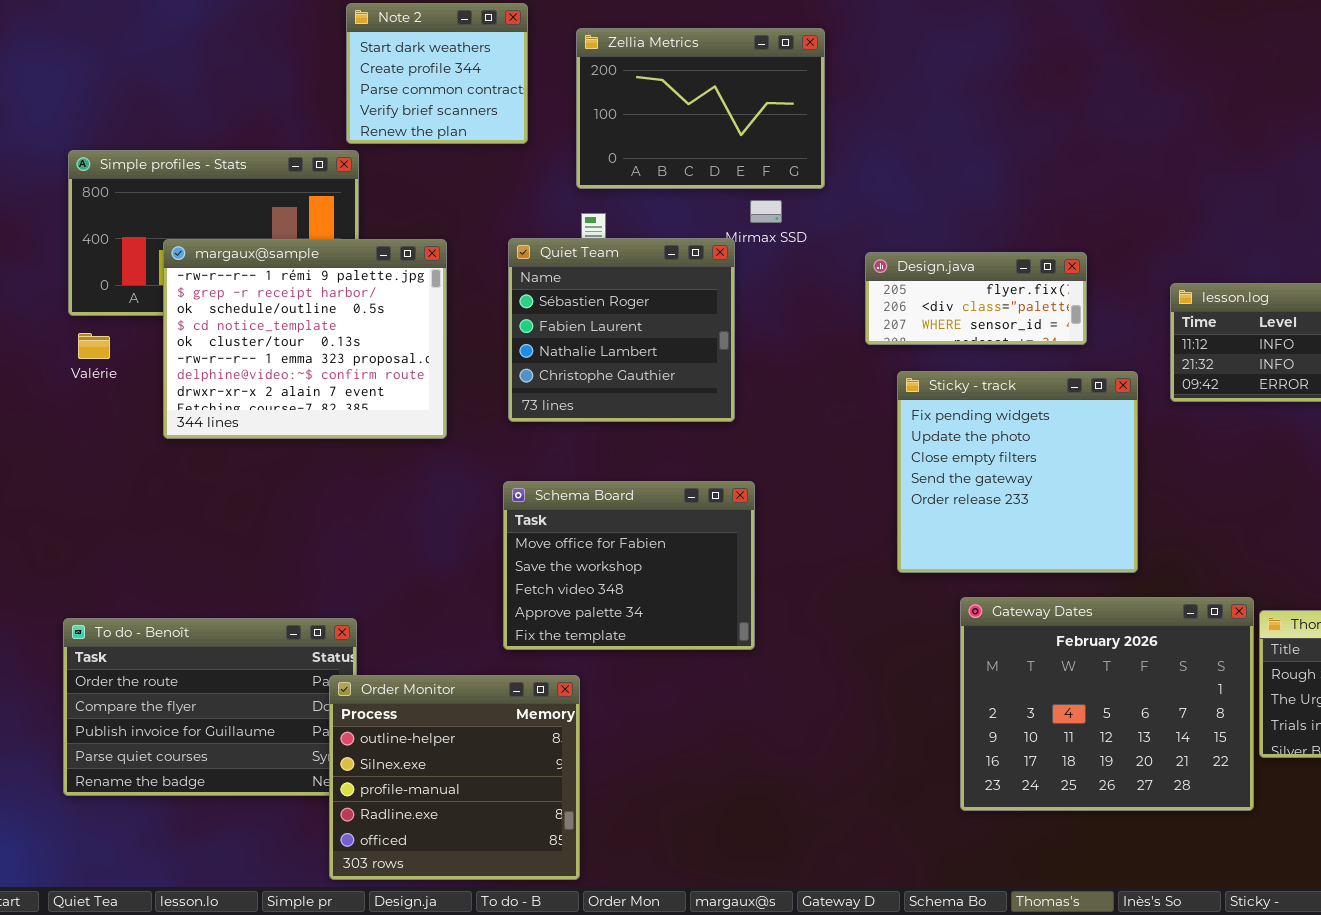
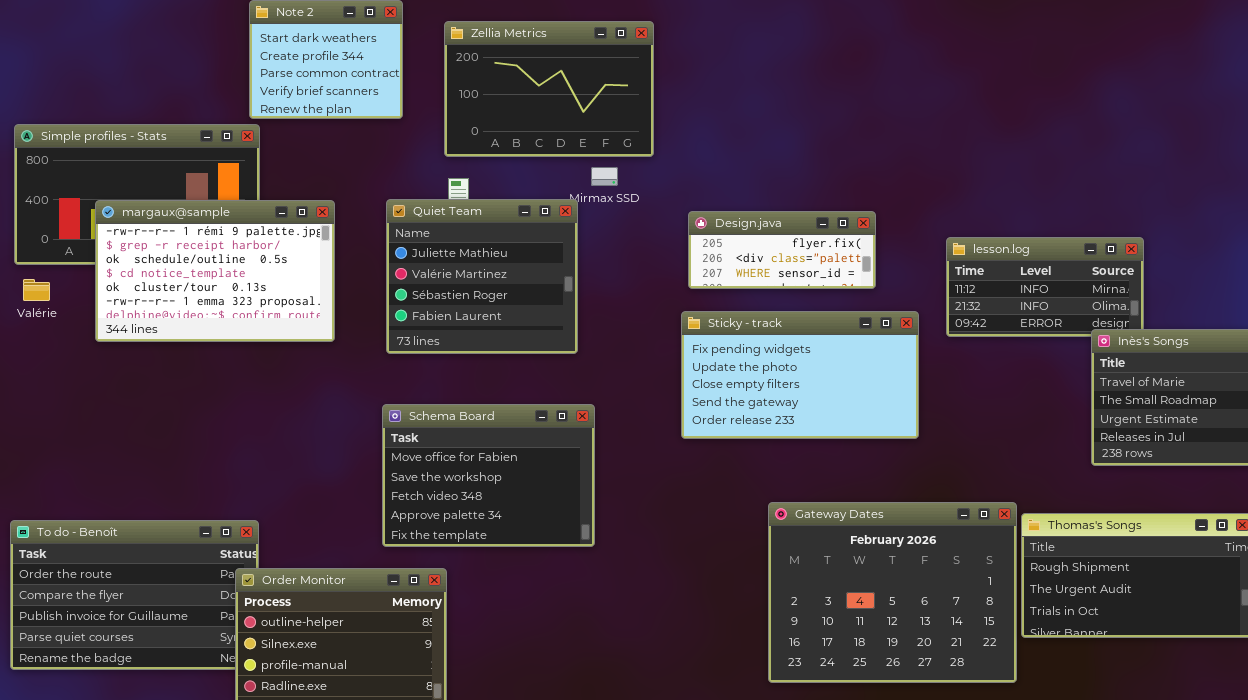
Quiet Team: [508,238,735,422] -> [386,199,578,354], scrolled up 2 rows
margaux@sample: [163,239,447,439] -> [95,200,335,342], resized
Sticky - track: [897,371,1138,573] -> [681,311,919,439], resized

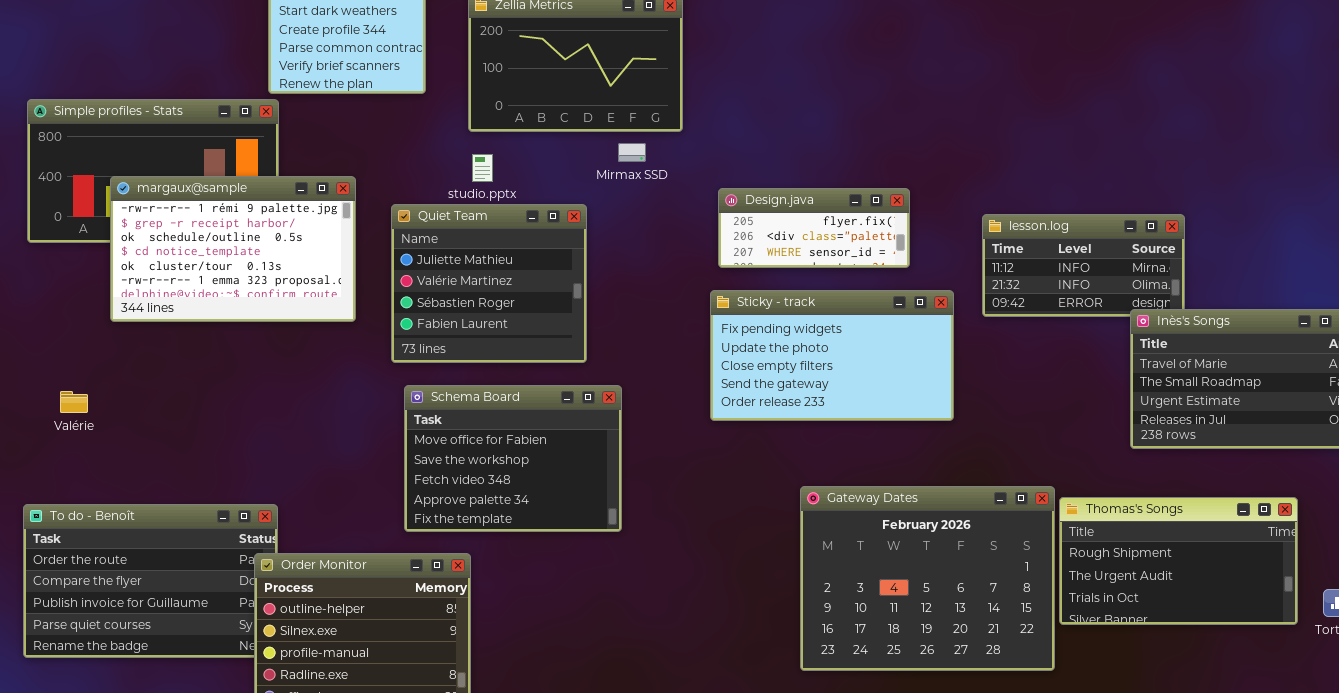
Quiet Team: [386,199,578,354] -> [391,204,587,363], moved
Valérie: [23,279,50,301] -> [60,391,88,413], moved

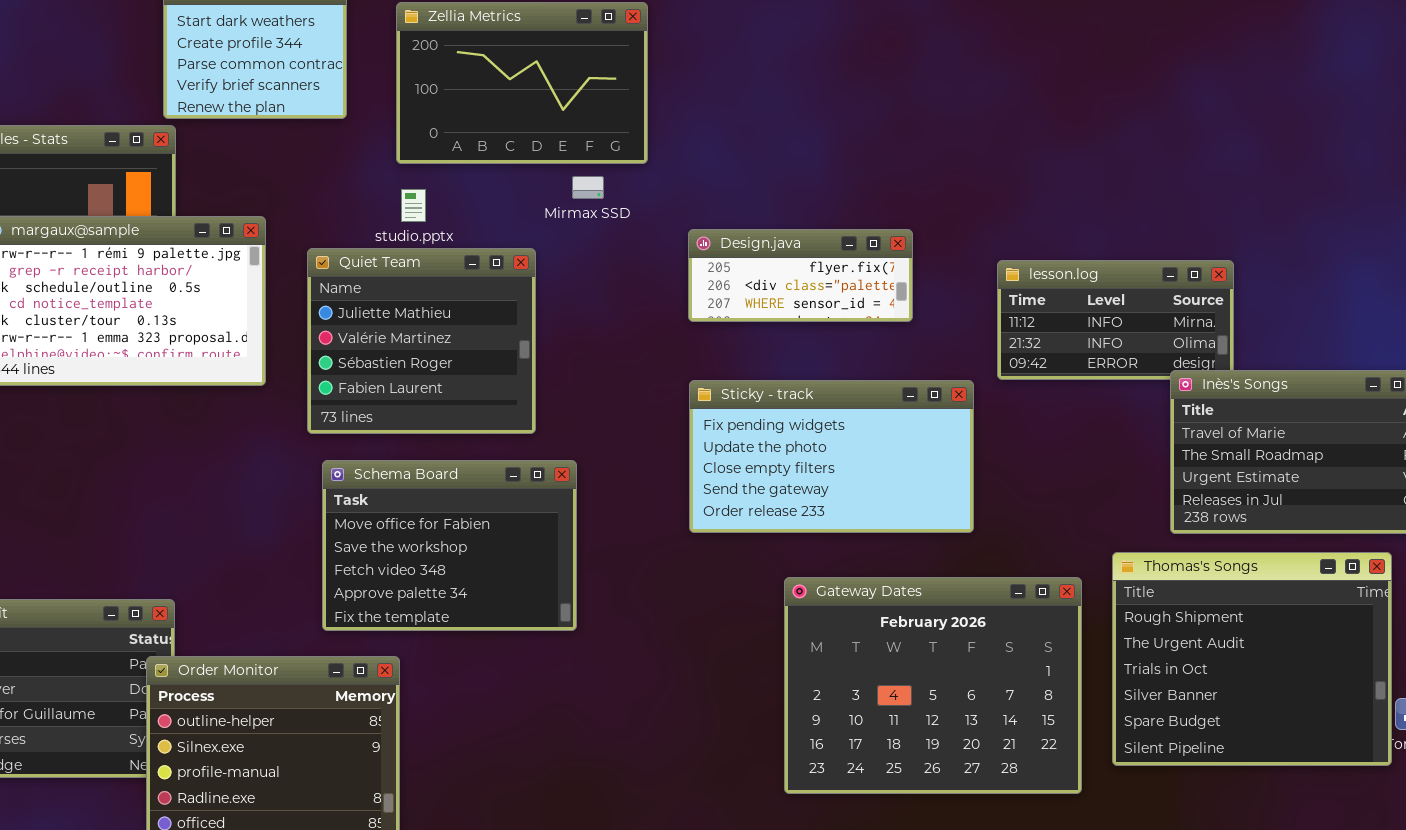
Sticky - track: [710,290,954,421] -> [689,380,974,533], moved
Thomas's Songs: [1059,497,1298,625] -> [1112,552,1392,766], moved, resized

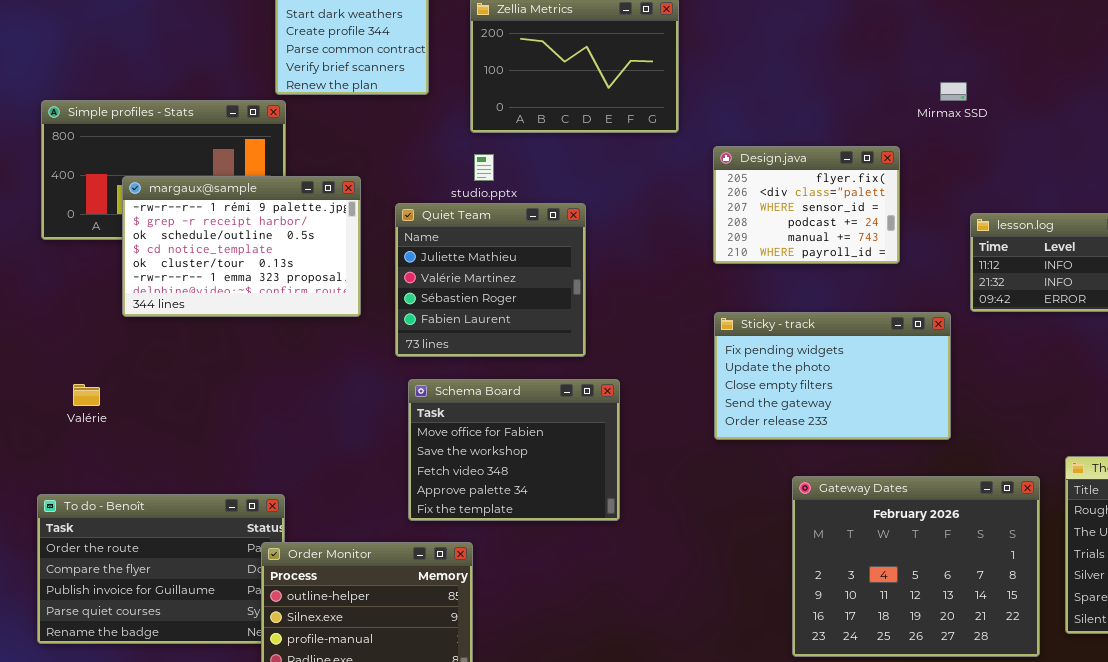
Mirmax SSD: [572,176,604,199] -> [940,82,967,101], moved
Design.java: [688,229,913,322] -> [713,146,900,264], resized

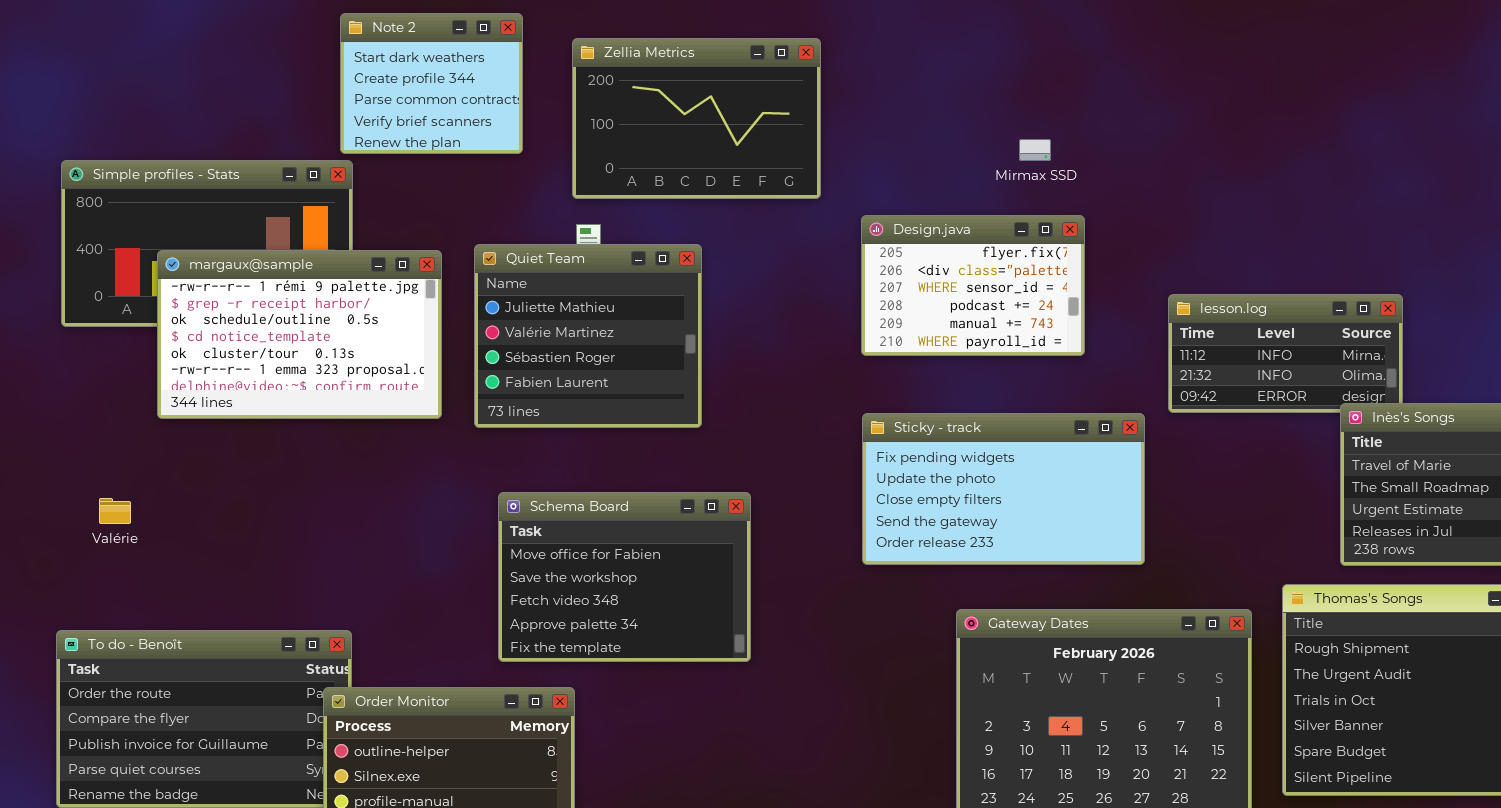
Mirmax SSD: [940,82,967,101] -> [1019,139,1051,161], moved
Quiet Team: [395,203,586,357] -> [474,244,702,428], moved

